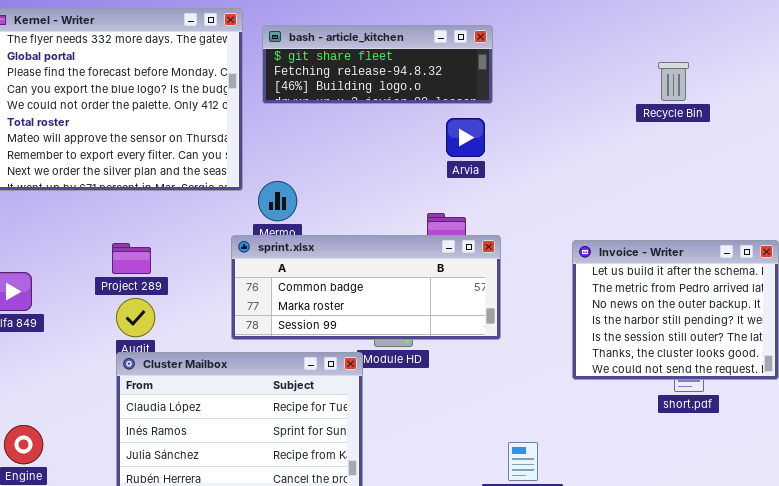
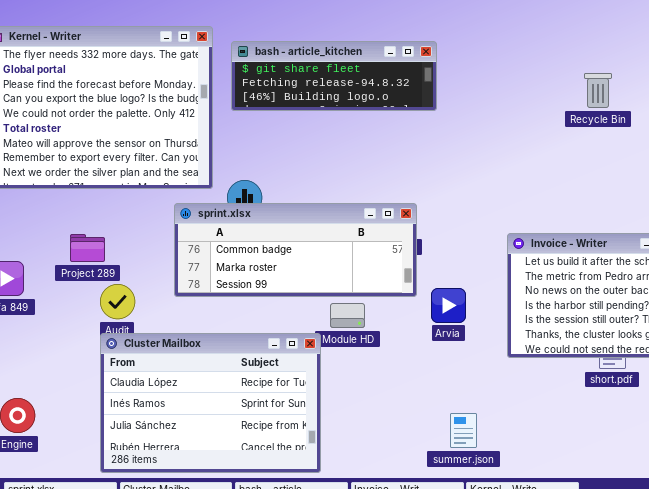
Arvia: [446,118,485,157] -> [431,288,466,323], moved
sprint.xlsx: [231,235,501,340] -> [174,203,417,297], moved
Project 289: [112,243,151,274] -> [70,234,105,262], moved

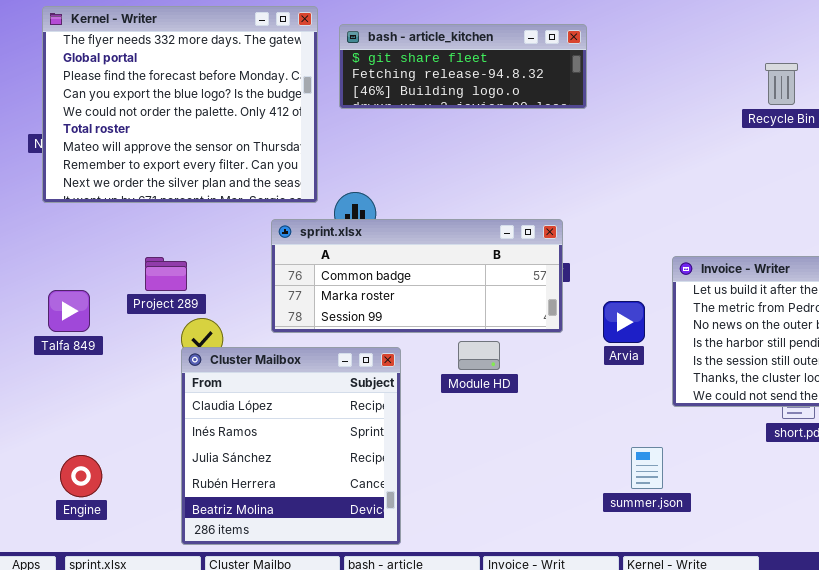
Arvia: [431,288,466,323] -> [603,301,645,343], moved
Cluster Mailbox: [100,333,321,473] -> [181,347,401,545], resized
summer.json: [450,413,477,448] -> [631,447,663,489], moved

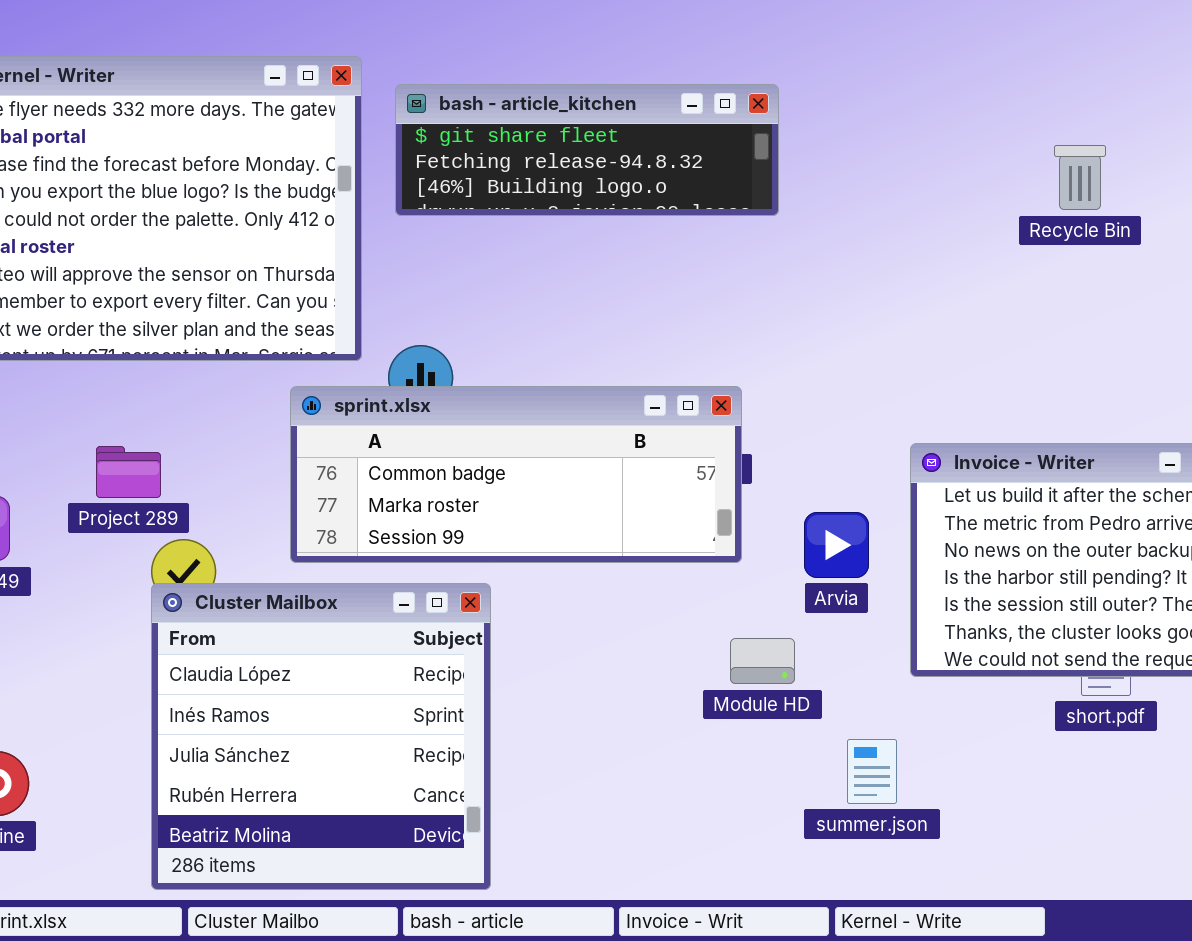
Module HD: [458,341,500,370] -> [730,638,795,684], moved

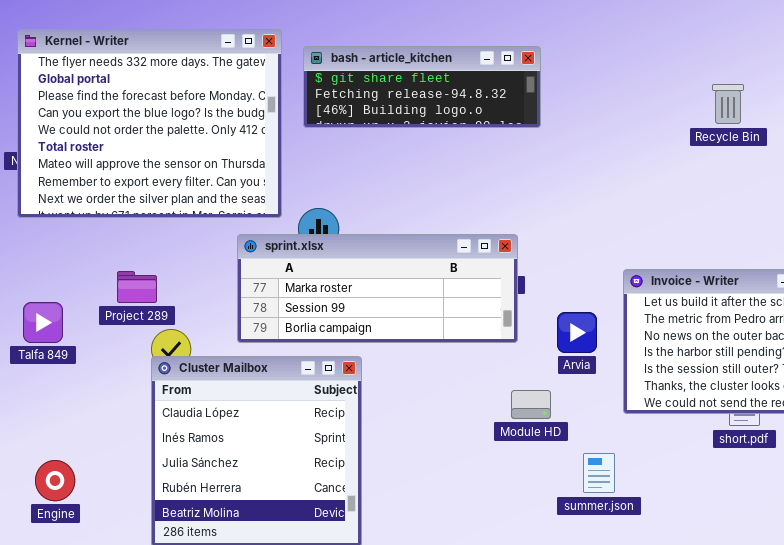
sprint.xlsx: [290,386,742,563] -> [237,234,518,343], scrolled down 1 row

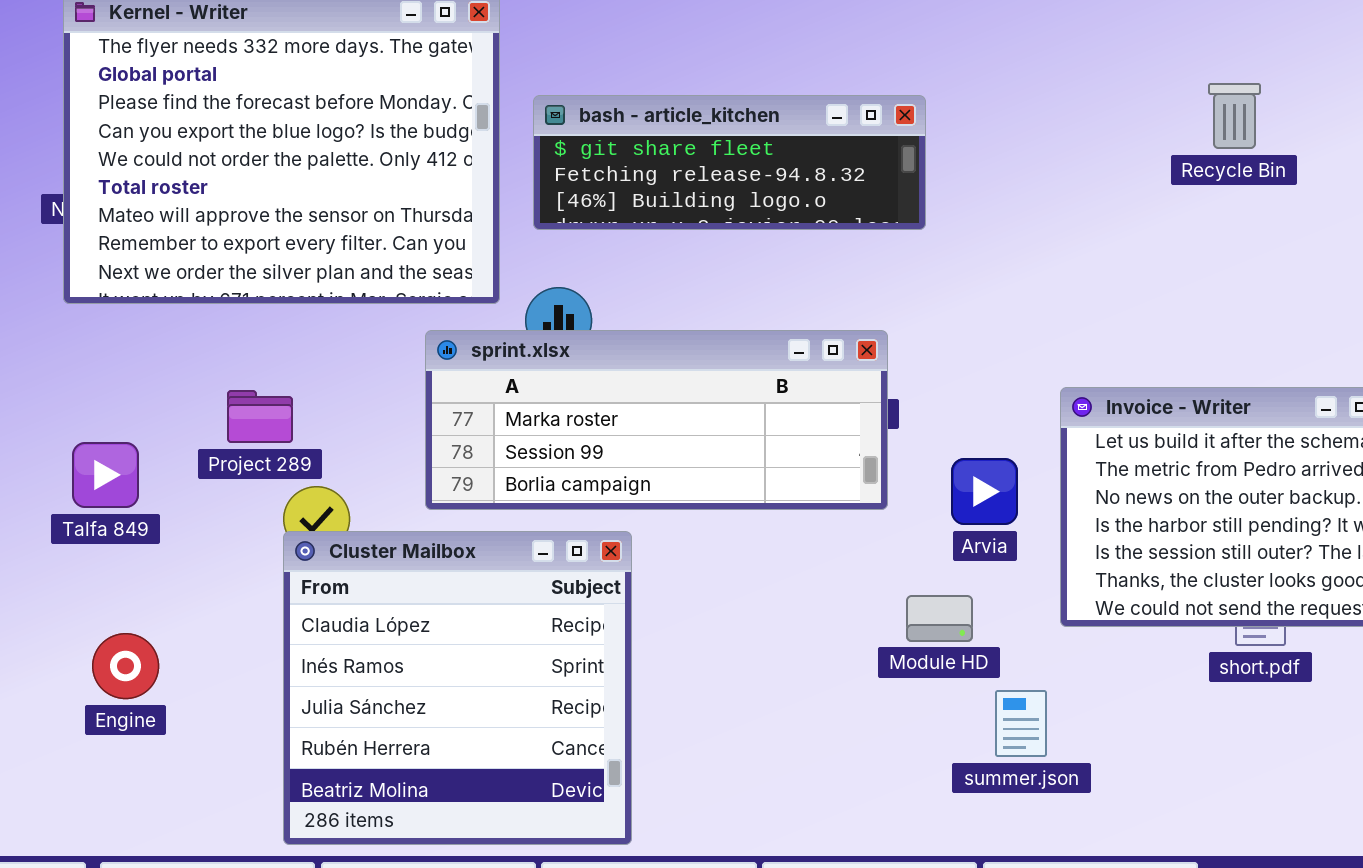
bash - article_kitchen: [303,46,541,128] -> [533,95,926,230], moved
Module HD: [511,390,551,419] -> [906,595,973,642], moved
Engine: [35,460,75,501] -> [92,633,159,699], moved

